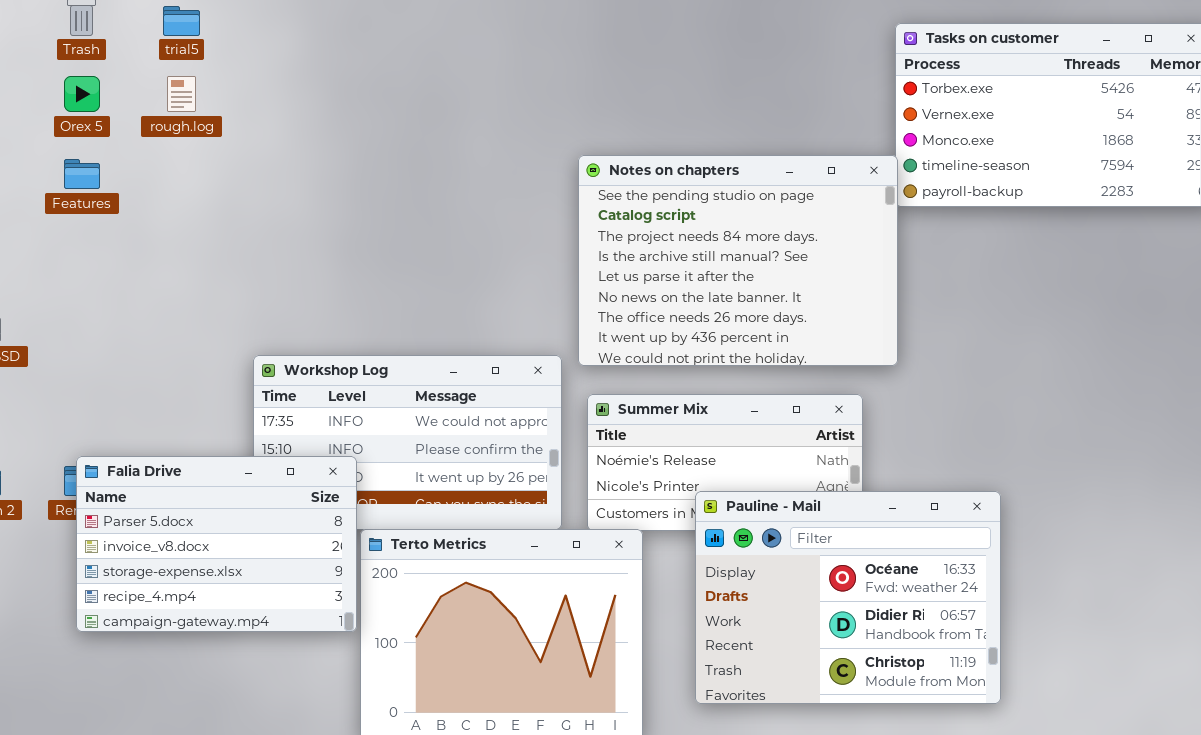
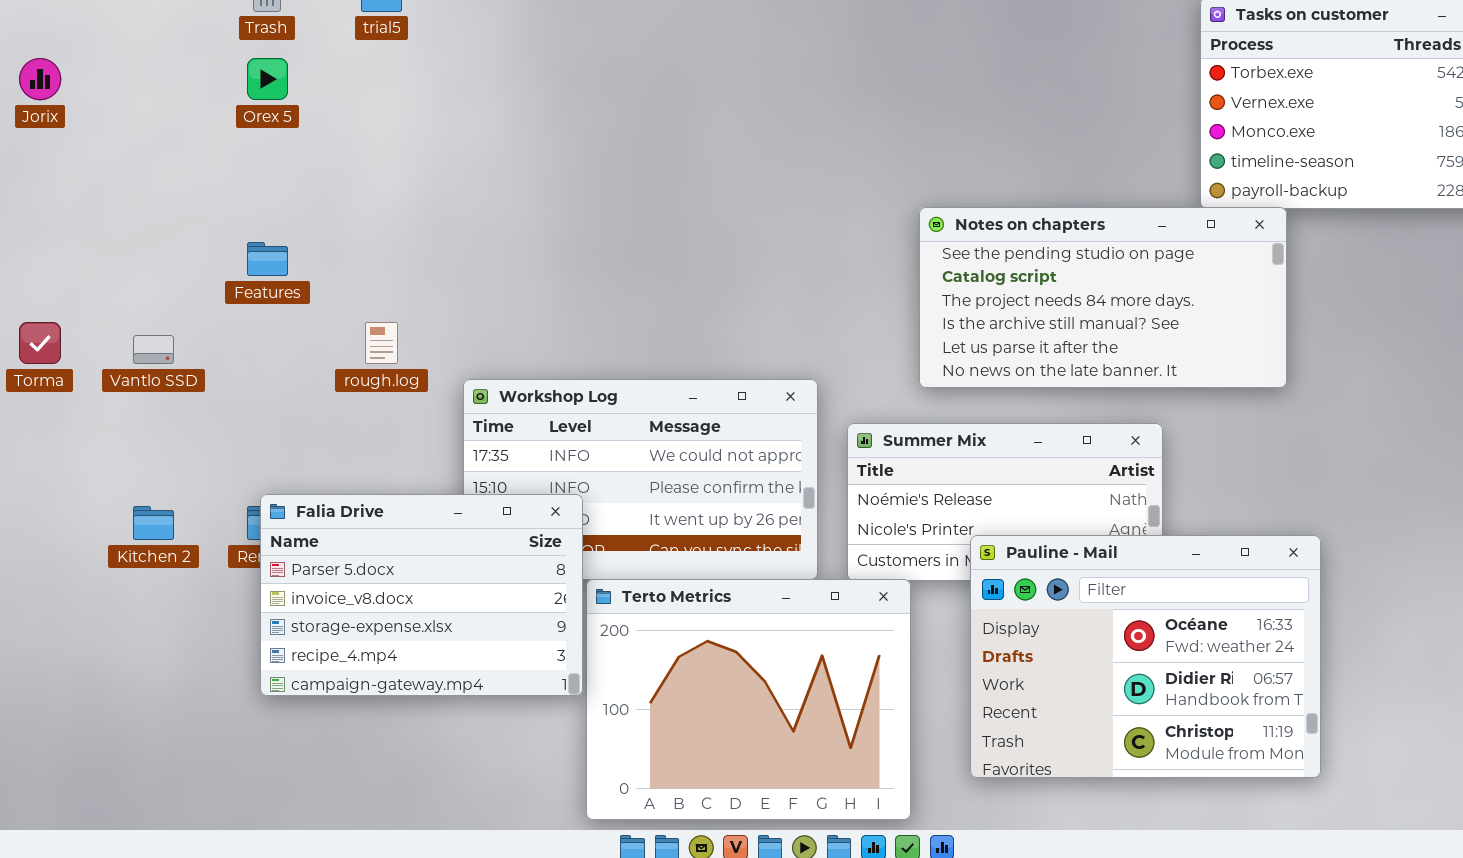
rough.log: [167,76,196,112] -> [365,322,398,364], moved
Notes on chapters: [578,155,898,366] -> [919,207,1287,388], moved, resized
Features: [64,159,100,189] -> [247,242,288,276], moved

